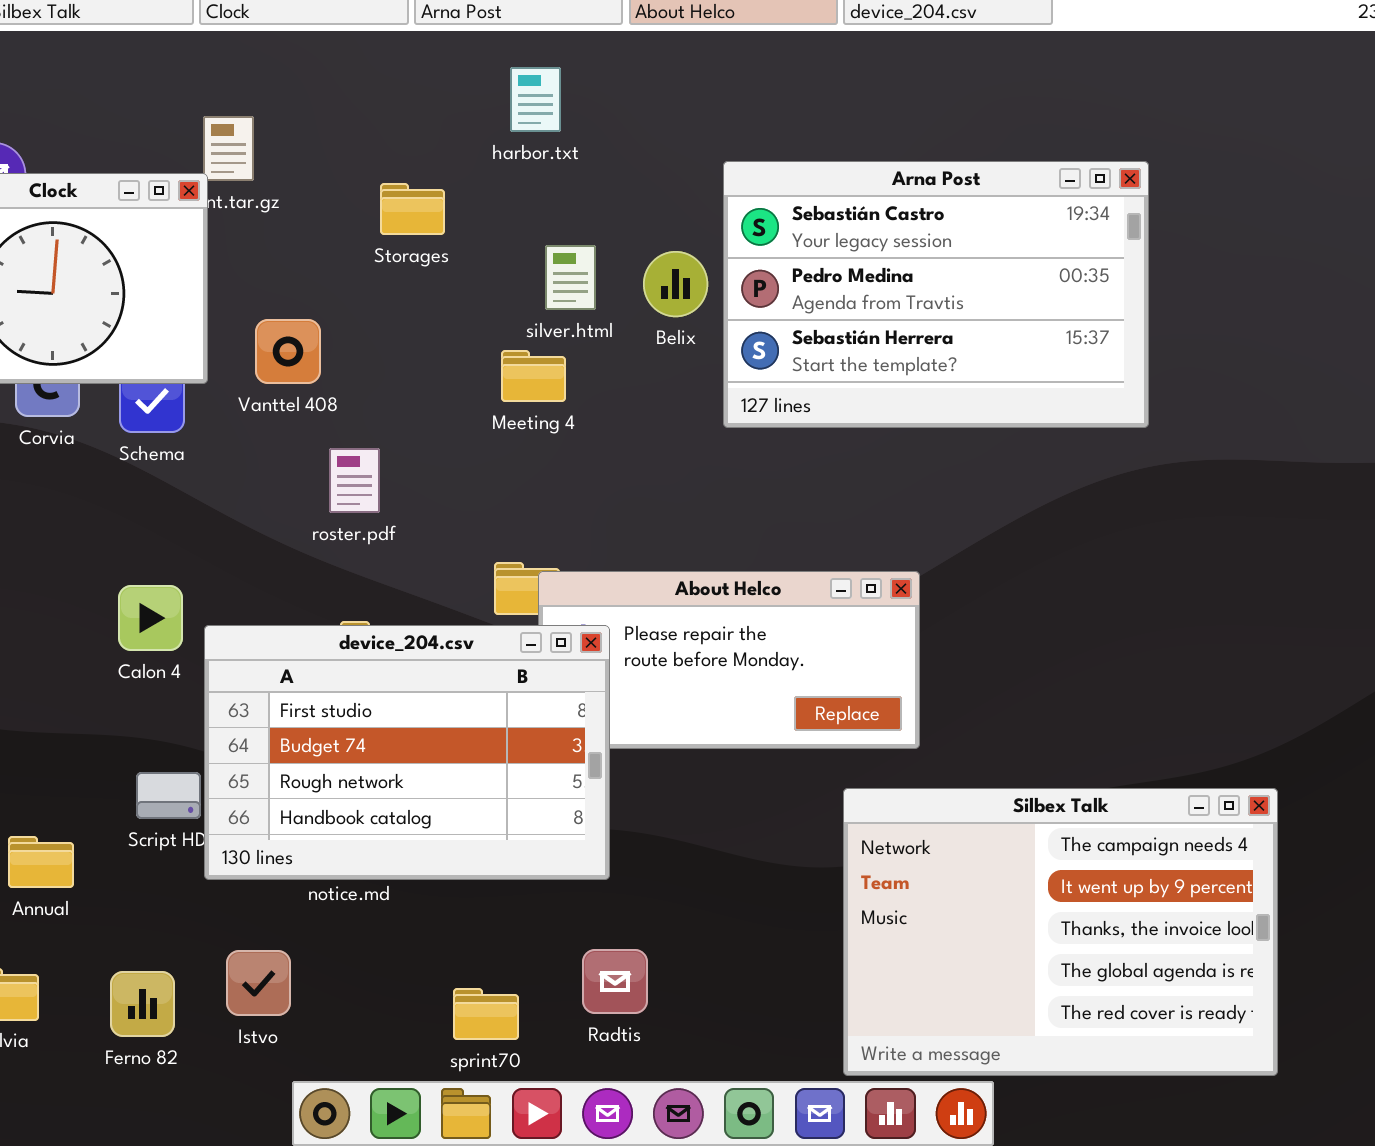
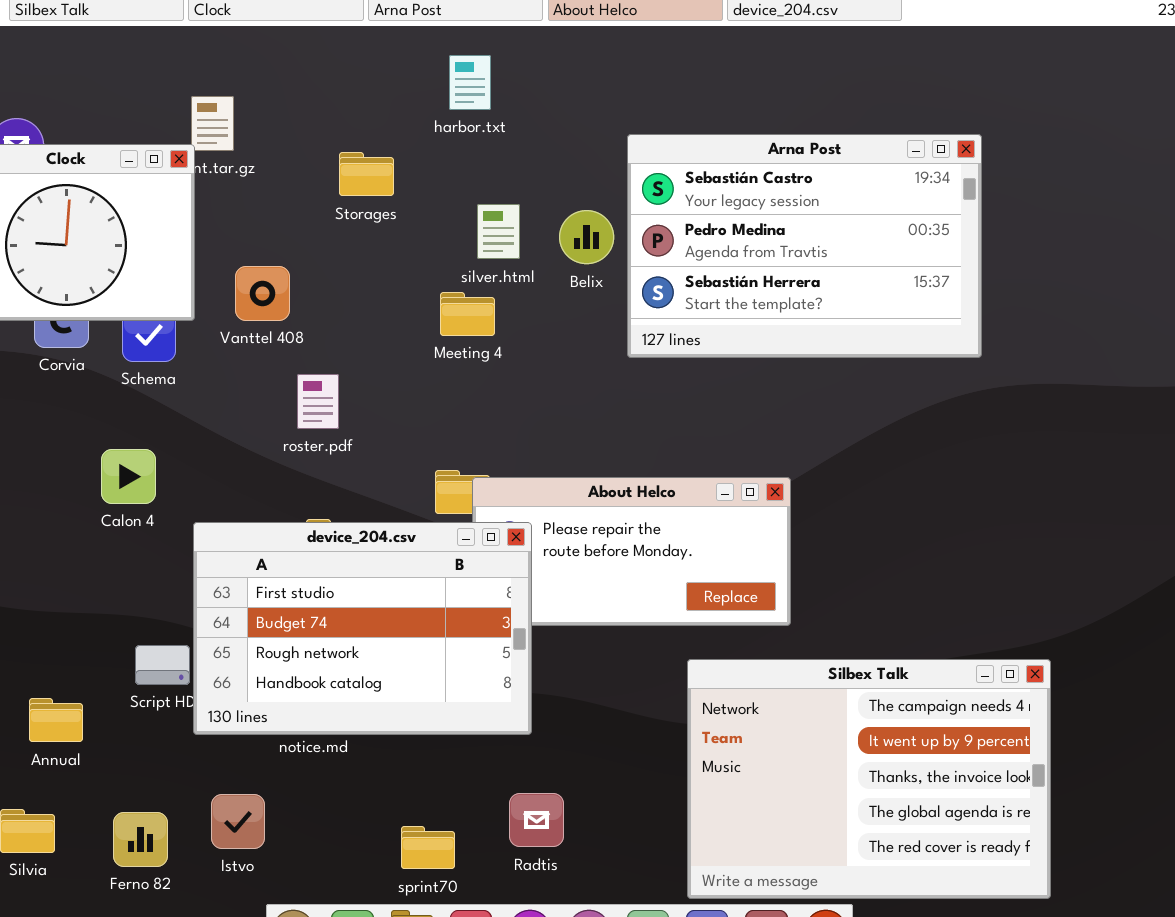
Calon 4: [118,585,183,651] -> [101,449,156,504], moved
Silbex Talk: [843,788,1278,1076] -> [687,659,1051,899], moved

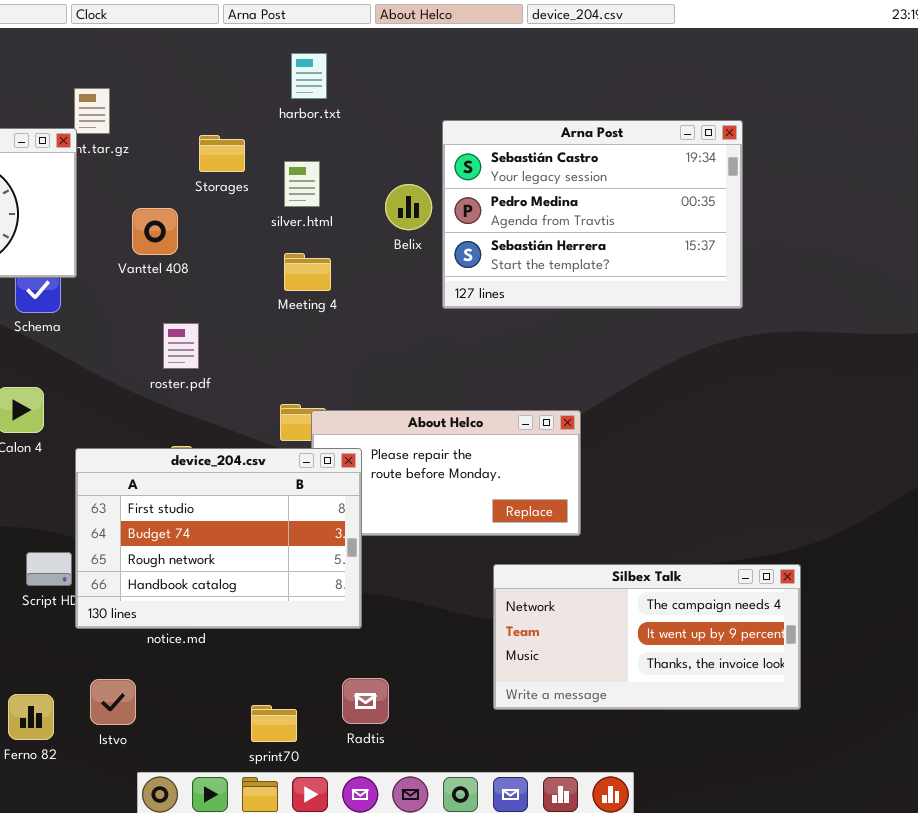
silver.html: [477,204,520,259] -> [284,161,320,207], moved
Vanttel 408: [235,266,290,321] -> [132,208,178,255], moved
Silbex Talk: [687,659,1051,899] -> [493,564,801,710], resized

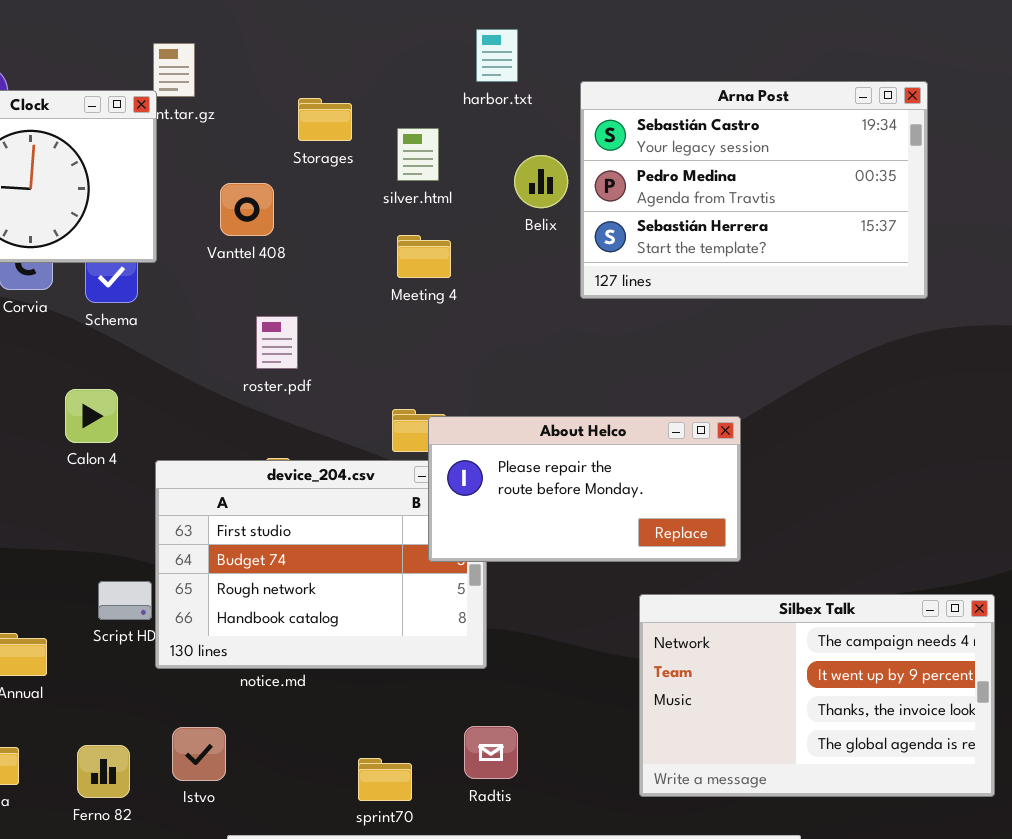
harbor.txt: [291,53,327,99] -> [476,29,518,82], moved
About Helco: [311,410,581,536] -> [428,416,741,562], raised
Silbex Talk: [493,564,801,710] -> [639,594,995,797], resized

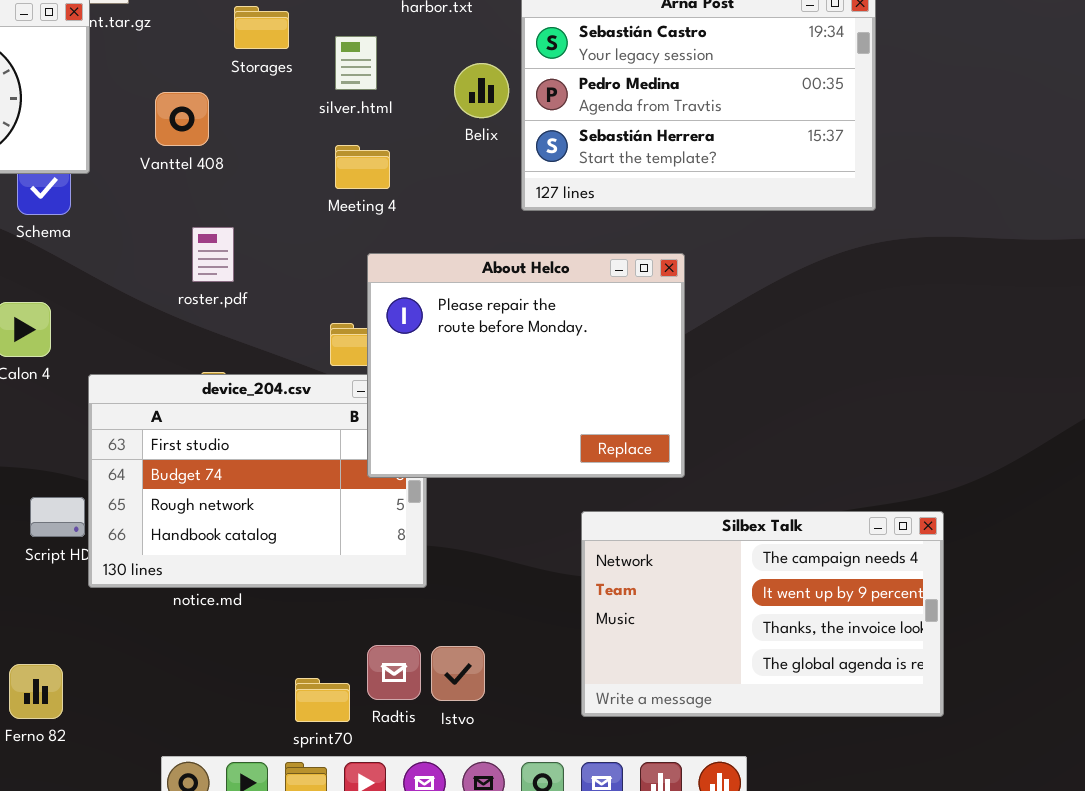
About Helco: [428,416,741,562] -> [367,253,685,478], resized
Radtis: [464,726,518,779] -> [367,645,421,700], moved
Istvo: [172,727,226,781] -> [431,646,485,701], moved

